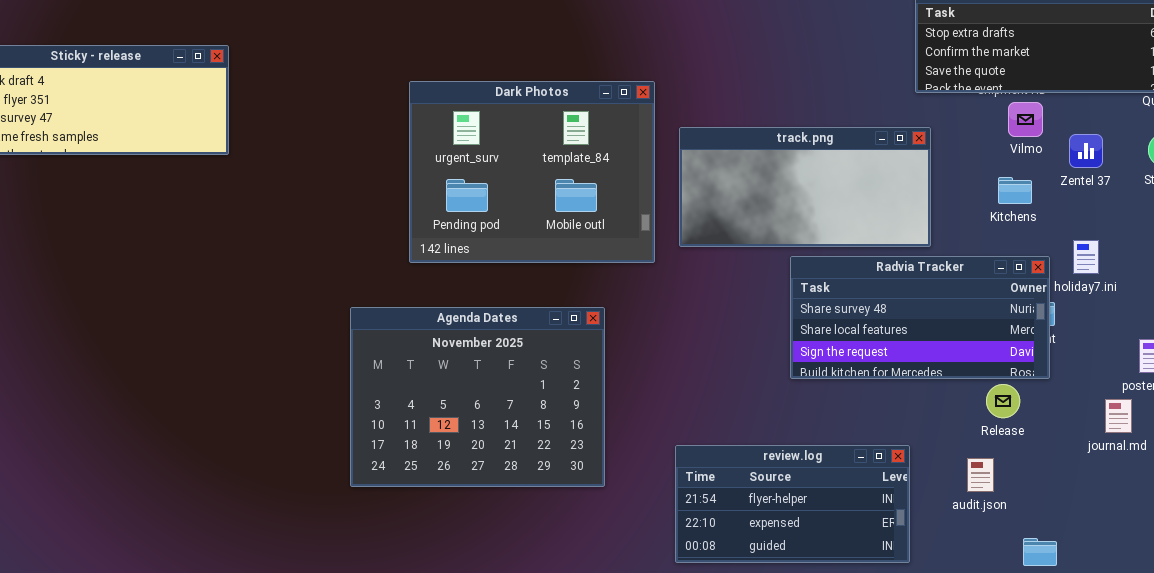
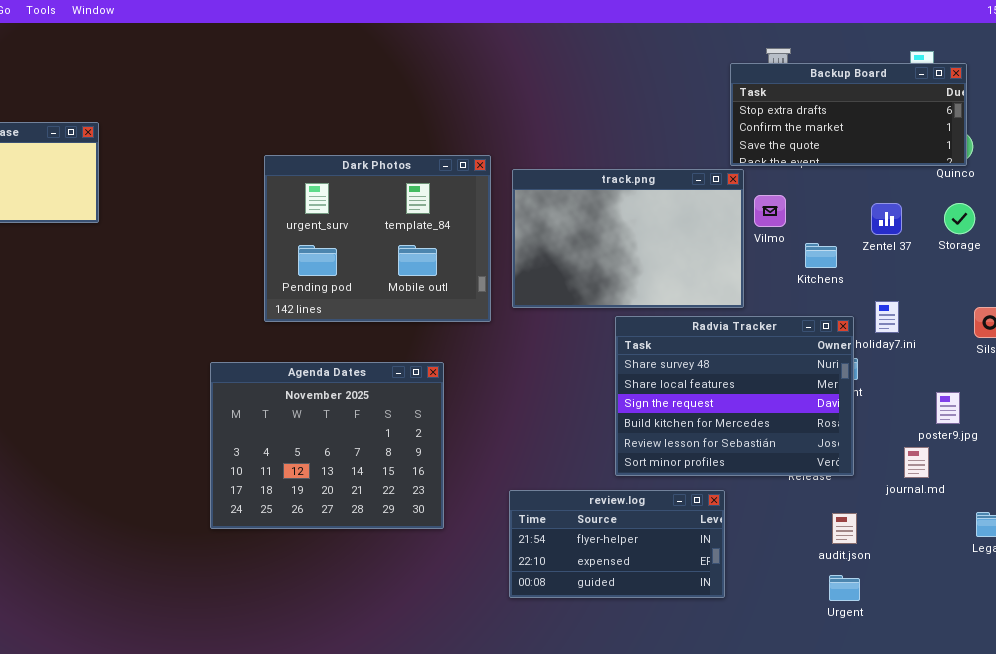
Vilmo: [1008,102,1043,137] -> [754,195,786,227], moved
track.png: [679,127,931,247] -> [512,169,744,308], resized
Radvia Tracker: [790,256,1050,379] -> [615,316,854,476], resized
audit.json: [967,458,994,492] -> [832,513,857,544], moved

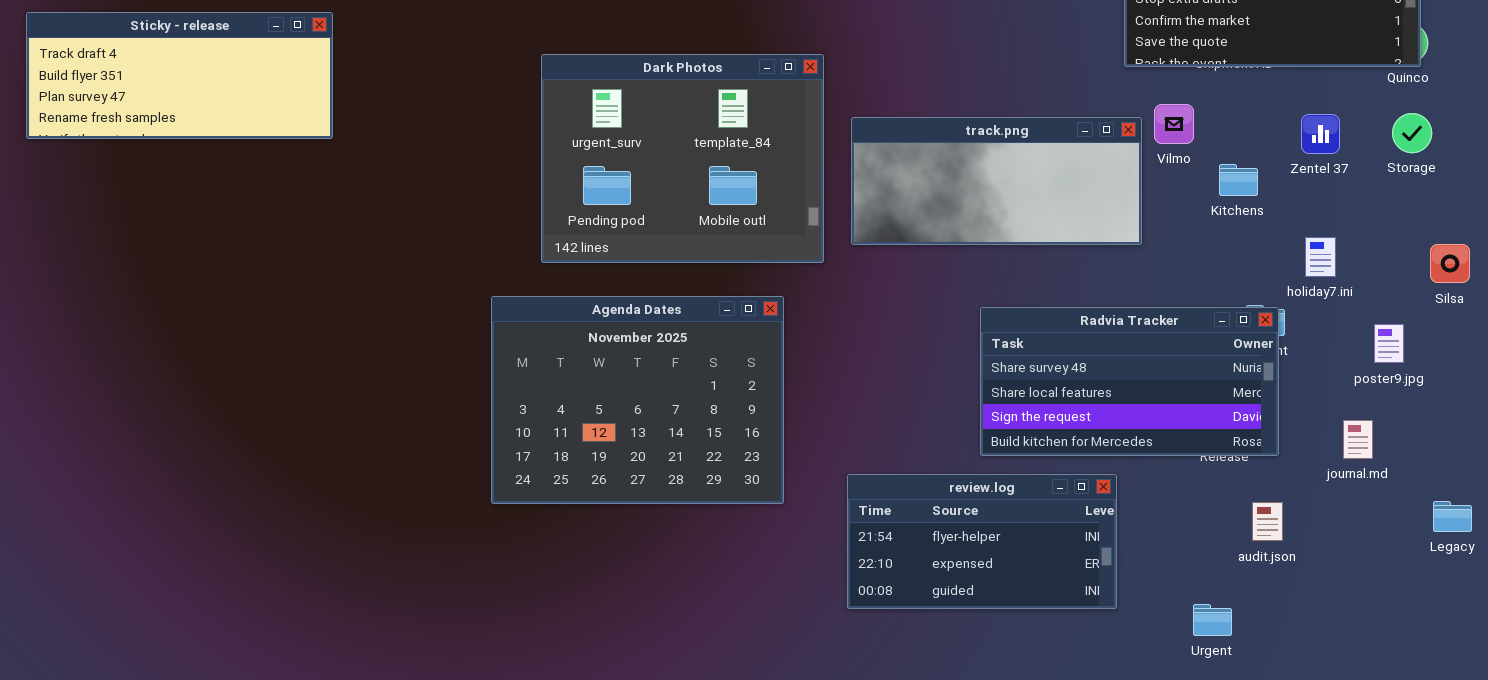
track.png: [512,169,744,308] -> [851,117,1142,245], resized
Radvia Tracker: [615,316,854,476] -> [980,307,1279,456], resized
Agenda Dates: [210,362,444,529] -> [491,296,784,504], moved
poster9.jpg: [936,392,960,424] -> [1374,324,1404,363], moved
Urgent: [829,575,860,601] -> [1193,604,1232,636], moved

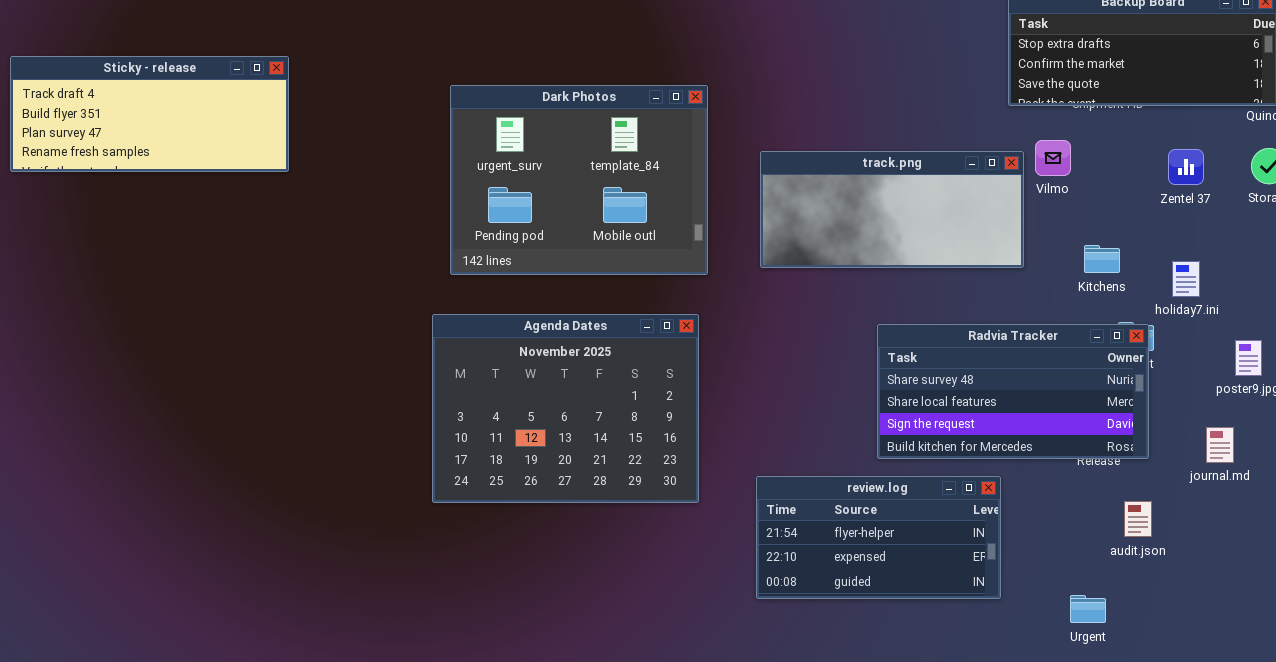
Dark Photos: [541,54,824,263] -> [450,85,708,275], moved
Kitchens: [1219,164,1258,196] -> [1084,245,1120,273], moved

